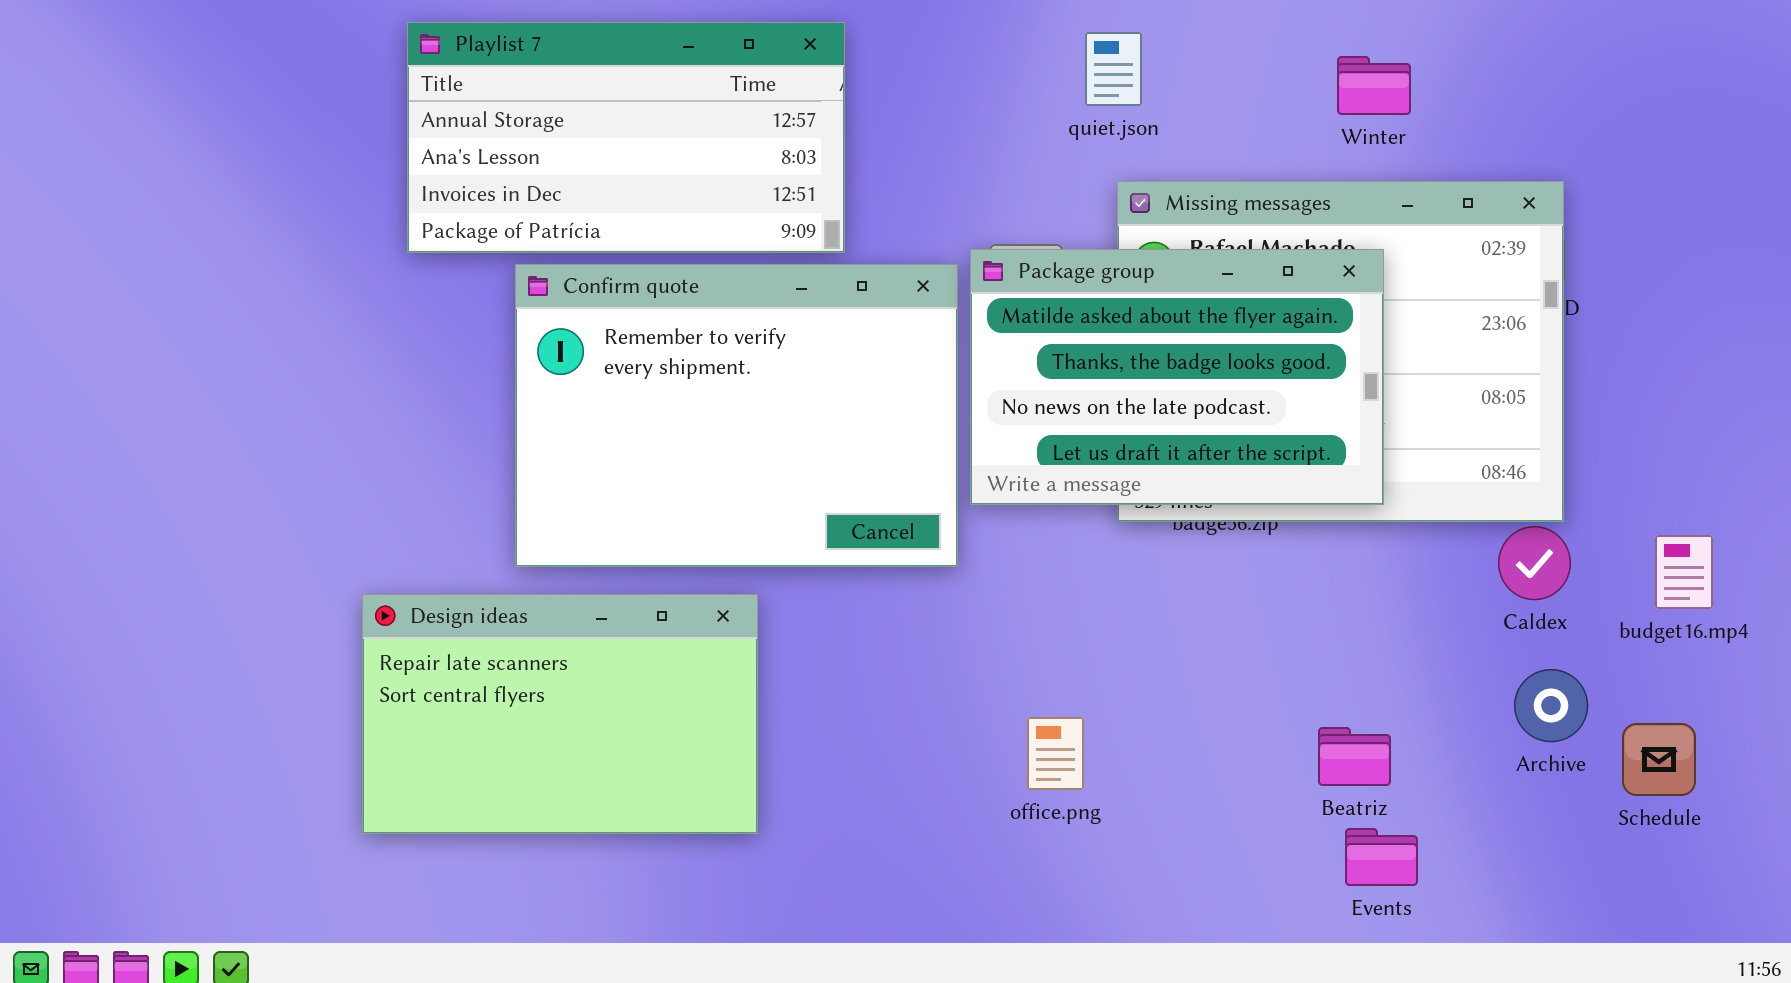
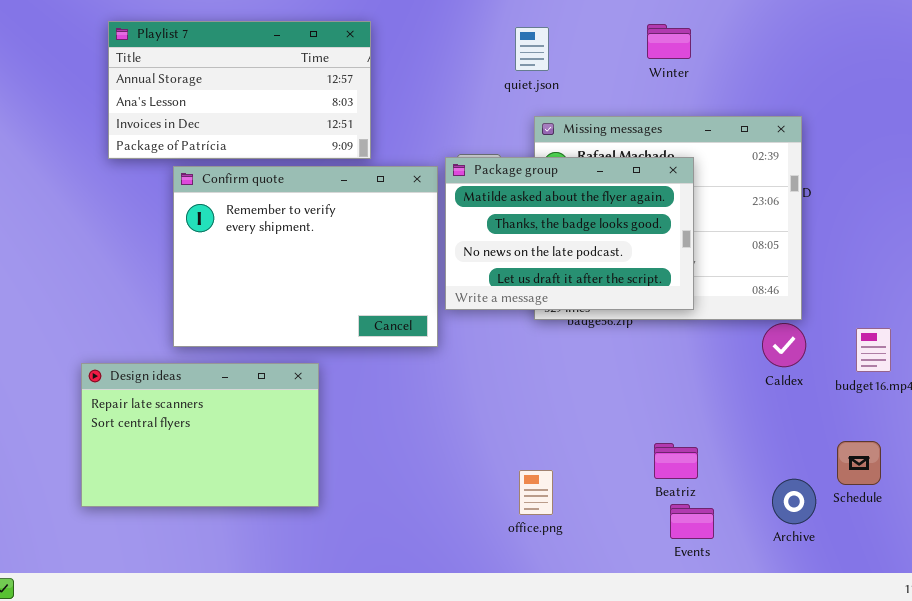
Winter: [1337,56,1411,115] -> [647,24,691,59], moved
Archive: [1514,669,1588,742] -> [772,479,816,524], moved
office.png: [1027,717,1084,790] -> [519,470,553,515], moved

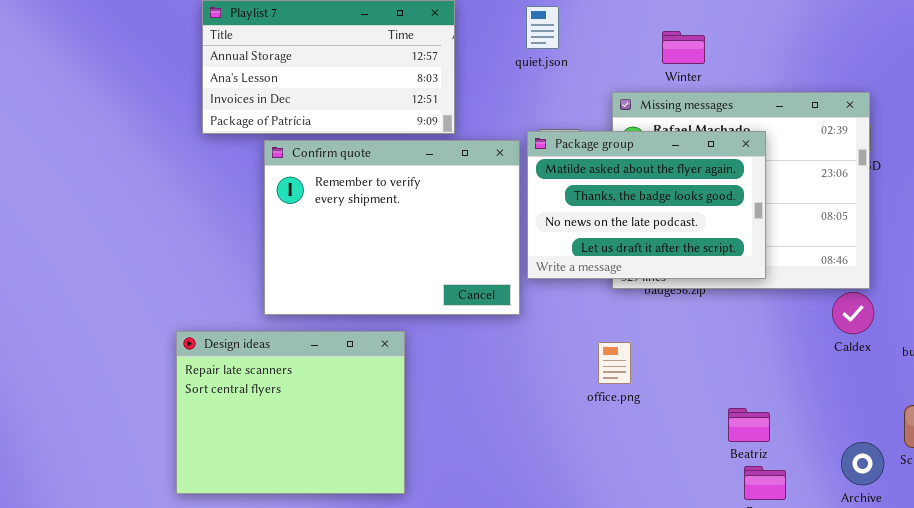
Winter: [647,24,691,59] -> [662,31,705,64], moved
quiet.json: [515,27,549,71] -> [526,6,559,49], moved
Design ideas: [81,363,319,507] -> [176,331,405,494], resized
office.png: [519,470,553,515] -> [598,342,631,384], moved

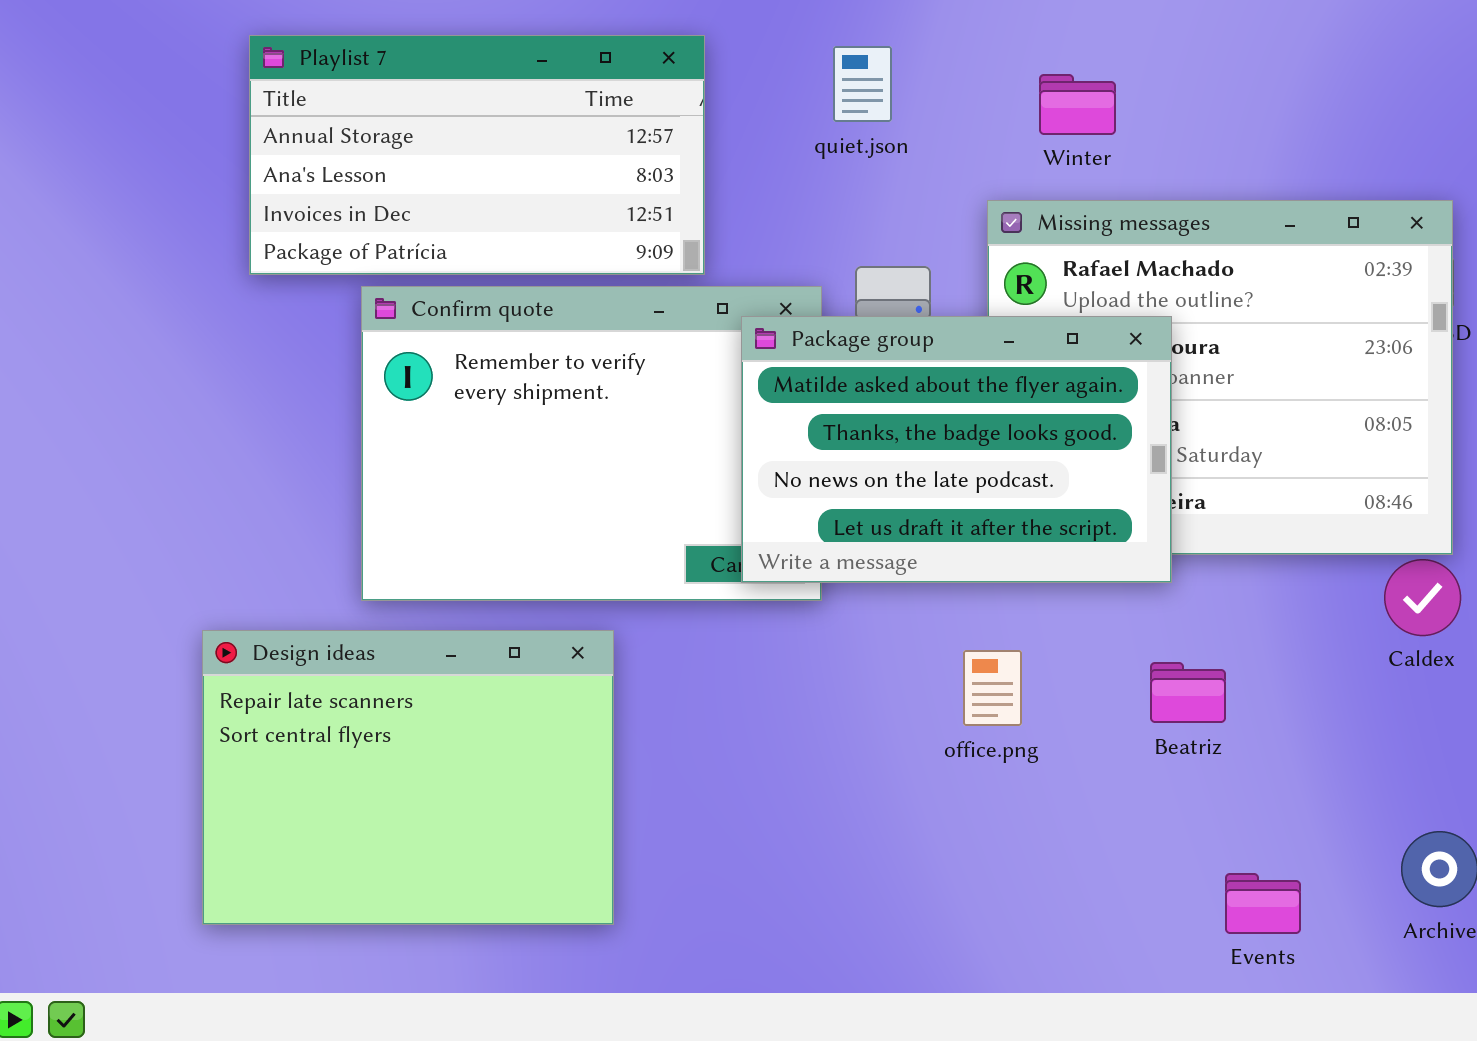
Winter: [662,31,705,64] -> [1039,74,1116,135], moved
Package group: [527,131,766,279] -> [741,316,1172,583], moved
Beatriz: [728,408,770,442] -> [1150,662,1226,723], moved

